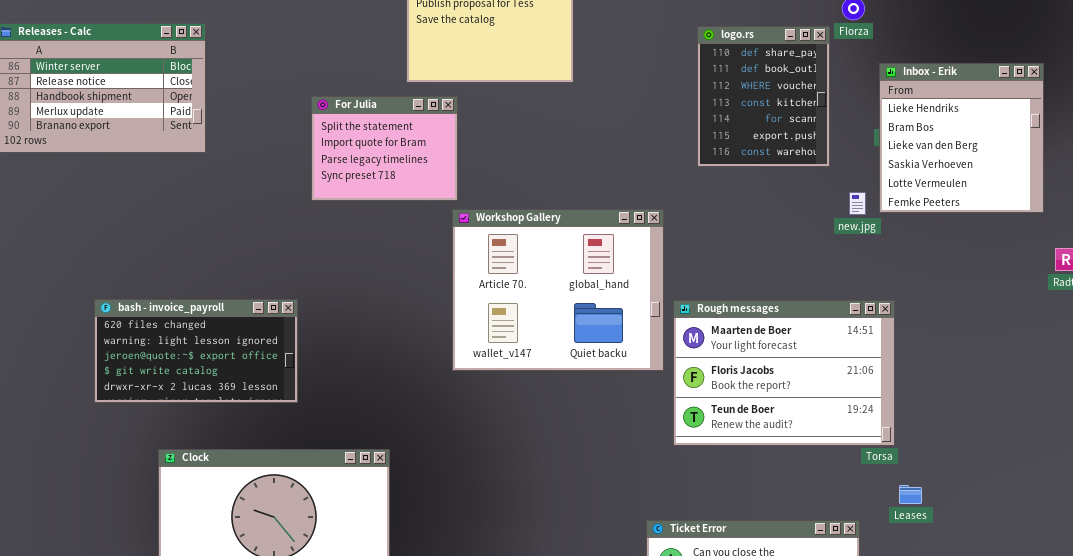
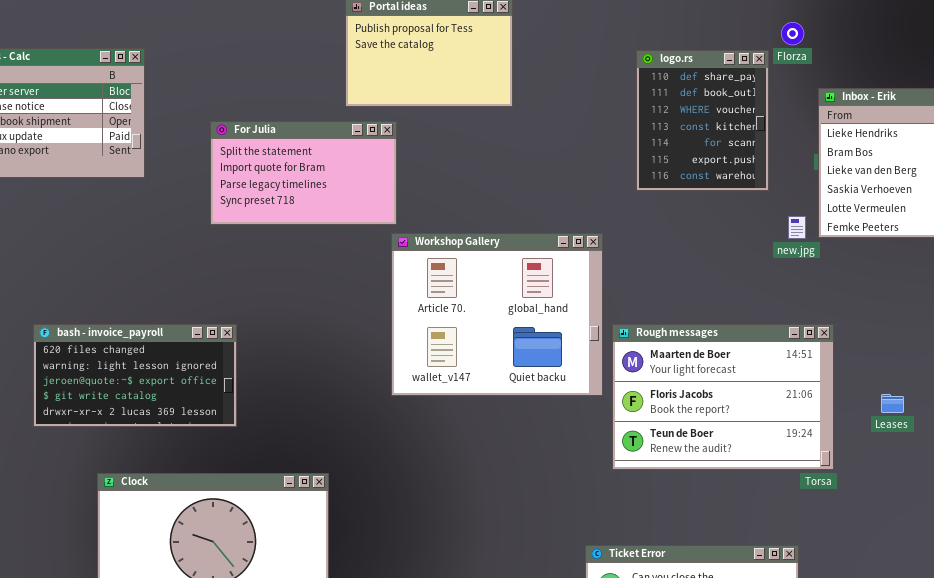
For Julia: [311,96,458,201] -> [210,121,397,225], resized
Leases: [899,485,922,504] -> [881,394,904,413], moved

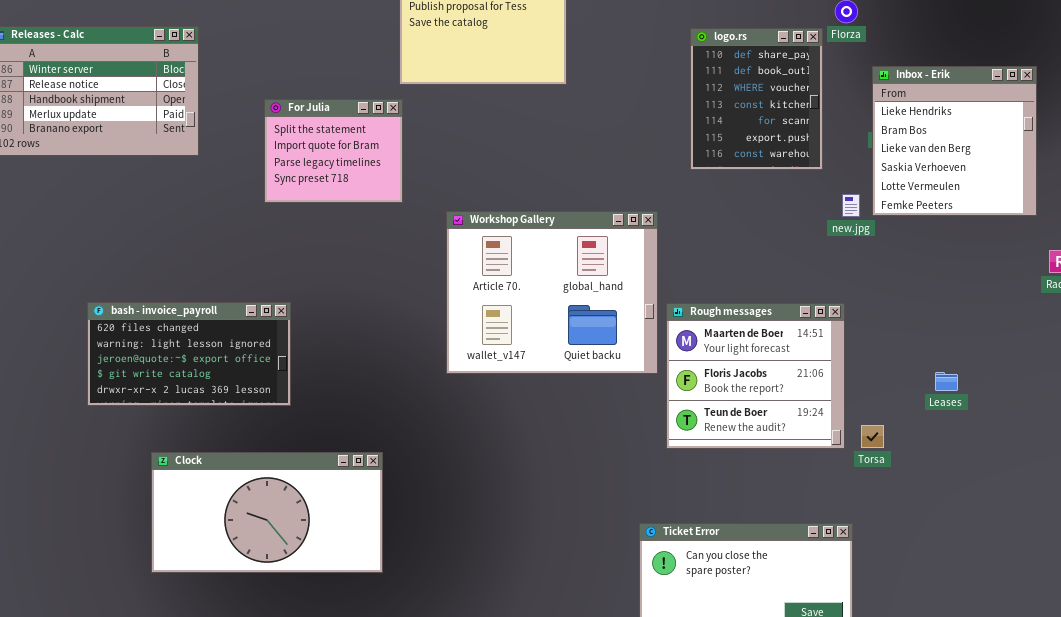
For Julia: [210,121,397,225] -> [264,99,403,203], resized
Rough messages: [612,324,834,470] -> [666,303,845,449], resized

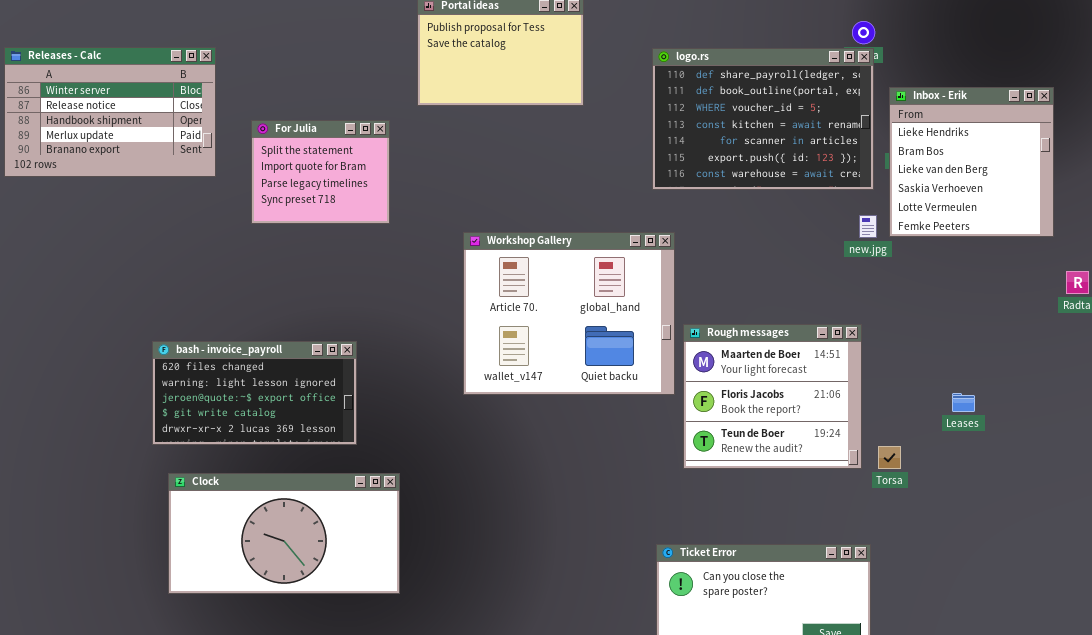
logo.rs: [690,28,823,170] -> [652,48,874,190], moved, resized
For Julia: [264,99,403,203] -> [251,120,390,224], moved
bash - invoice_payroll: [87,302,291,406] -> [152,341,357,445], moved

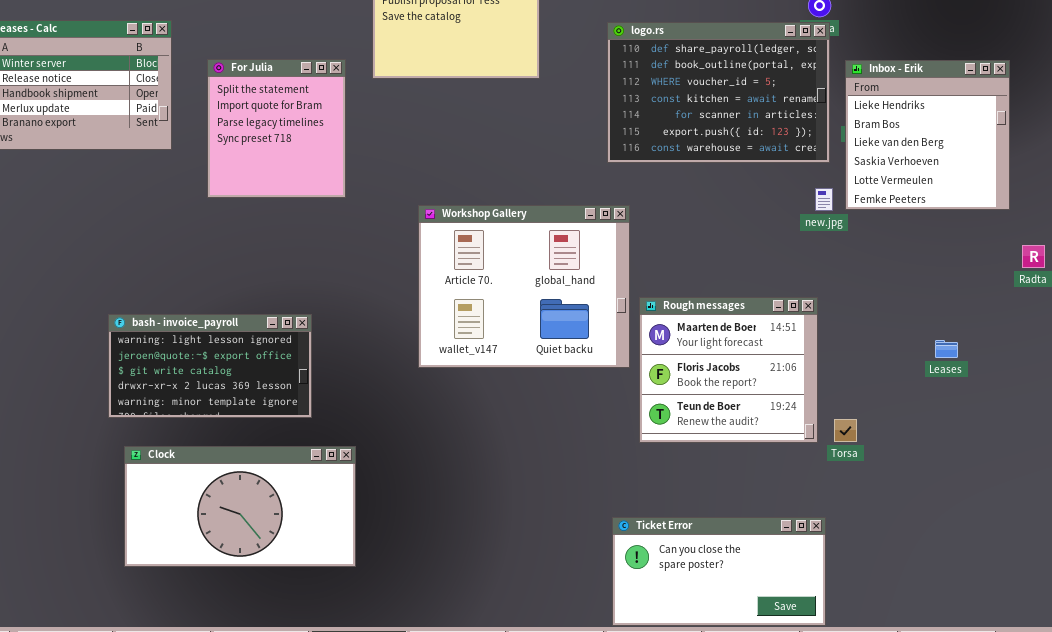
For Julia: [251,120,390,224] -> [207,59,346,198], resized
bash - invoice_payroll: [152,341,357,445] -> [108,314,312,418], scrolled down 1 row
Leases: [952,393,975,412] -> [935,340,958,358], moved

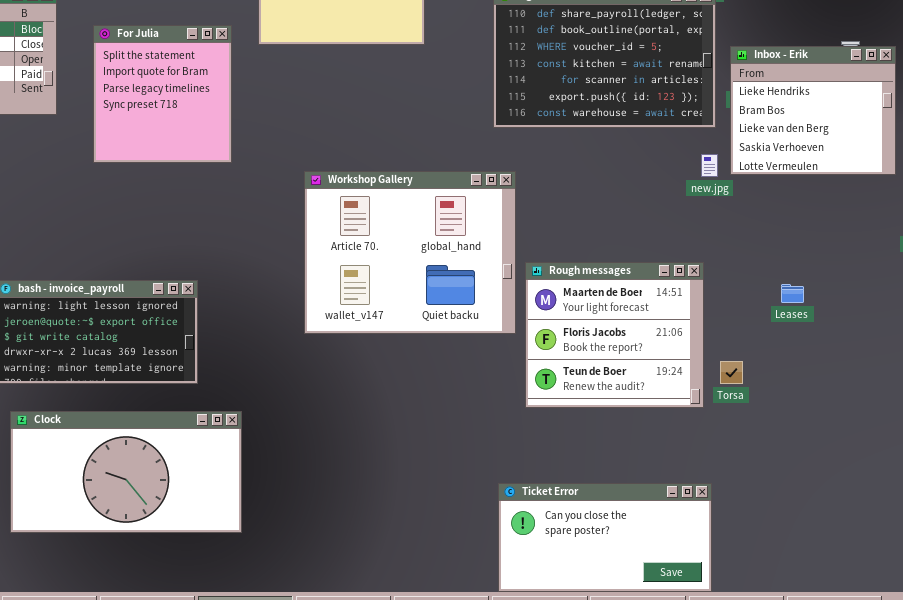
Inbox - Erik: [845,60,1010,210] -> [730,46,896,175], resized
Leases: [935,340,958,358] -> [781,284,804,303], moved
Torsa: [834,419,857,442] -> [720,361,743,384], moved

